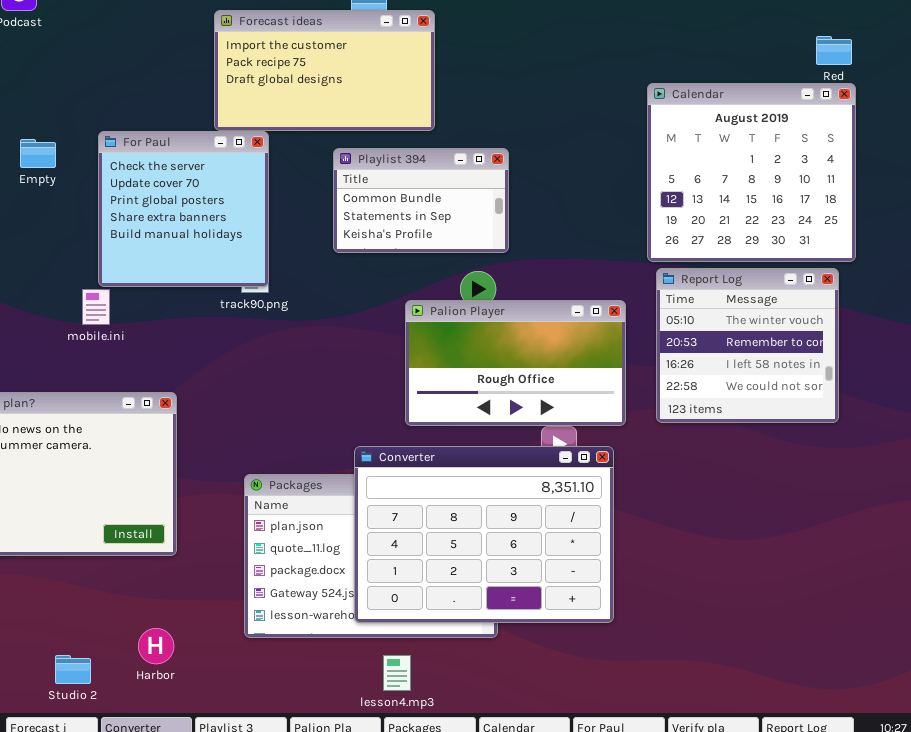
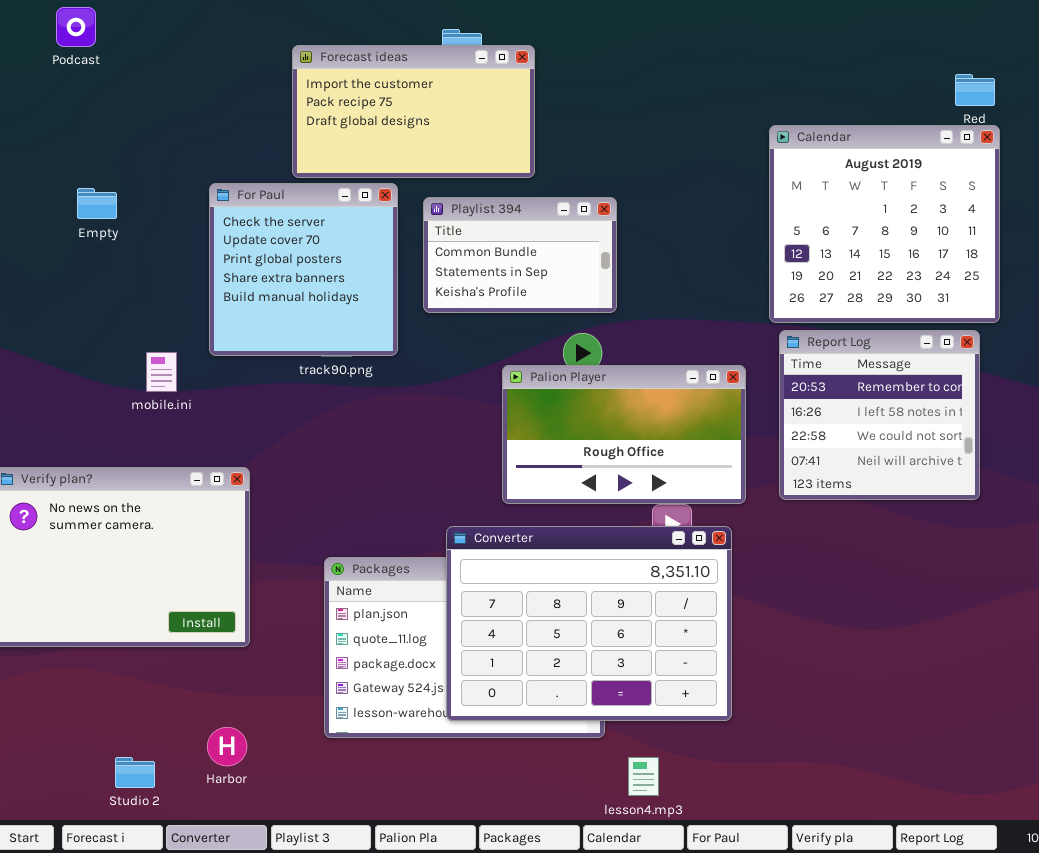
For Paul: [98,131,269,287] -> [209,183,398,356], moved
Report Log: [656,268,839,423] -> [779,330,980,500], scrolled down 1 row
lesson4.mp3: [383,655,411,691] -> [628,757,659,796], moved

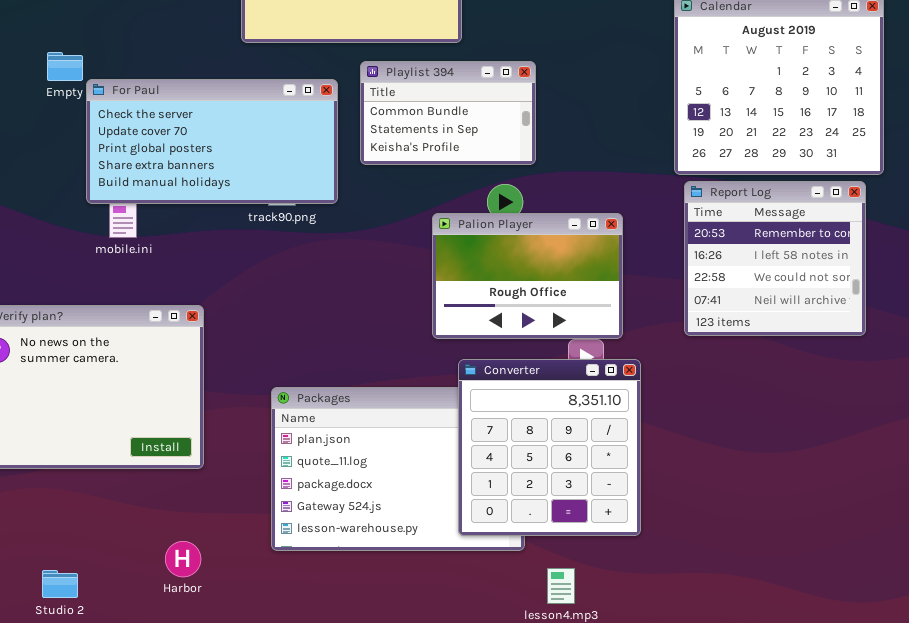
For Paul: [209,183,398,356] -> [86,79,338,204], resized
Palion Player: [502,365,746,504] -> [432,213,623,339], resized
Converter: [446,526,732,721] -> [458,359,641,536], resized
Studio 2: [115,757,155,788] -> [42,570,78,598], moved

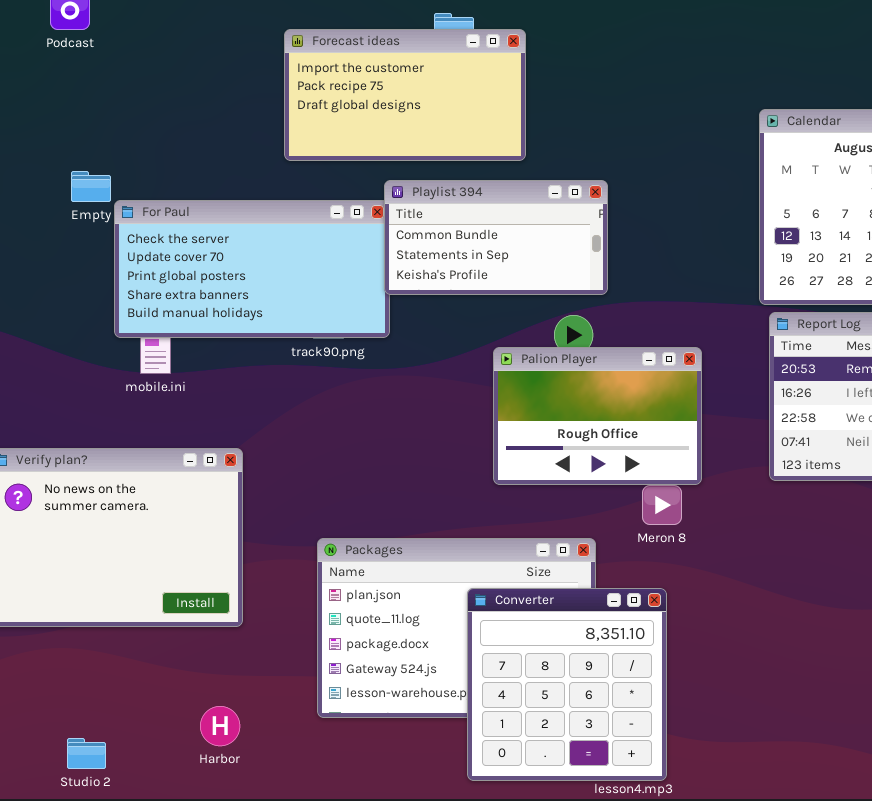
Playlist 394: [360,61,536,165] -> [384,180,608,295], resized
Converter: [458,359,641,536] -> [467,588,667,781], moved

